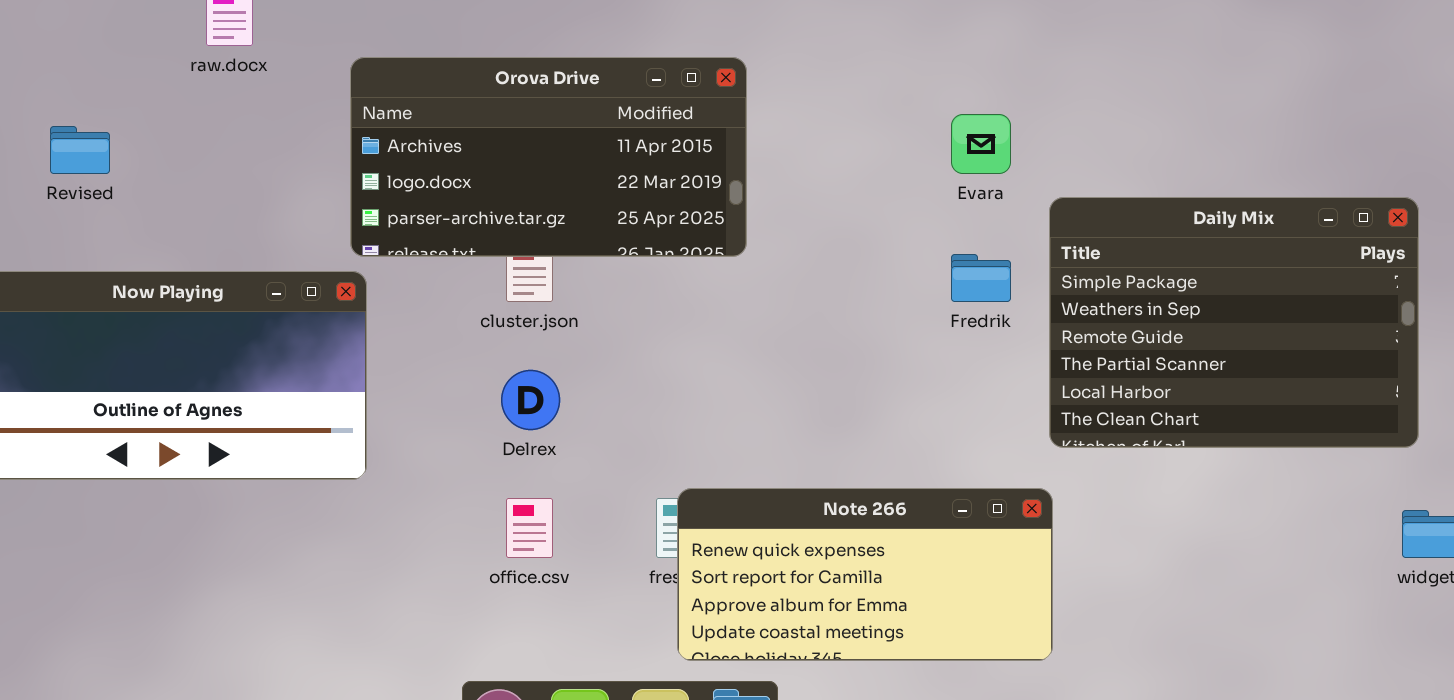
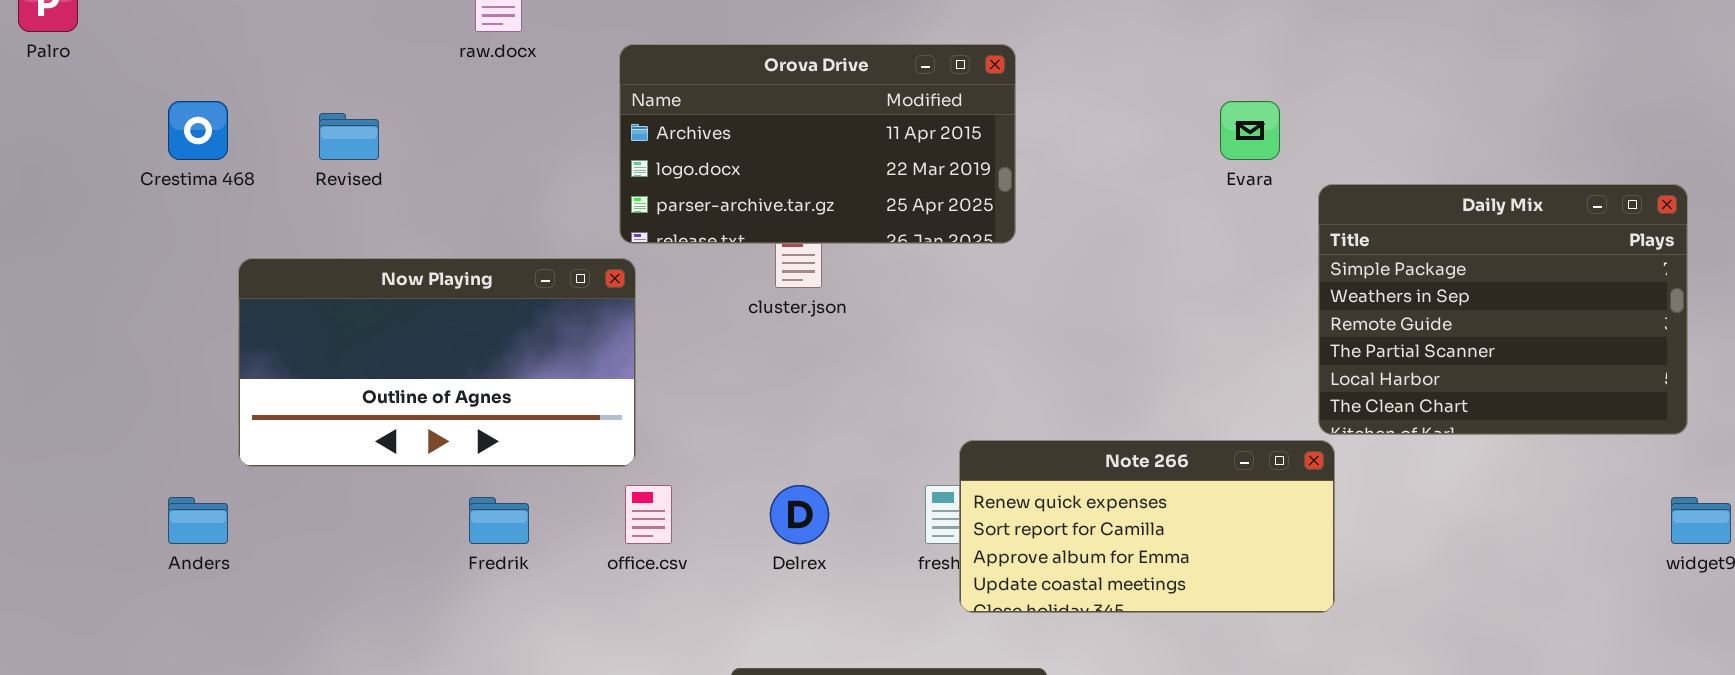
Fredrik: [951,254,1011,302] -> [469,497,529,544], moved
Delrex: [501,370,560,430] -> [770,485,829,544], moved
Note 266: [677,488,1053,661] -> [959,440,1335,613], moved
office.csv: [506,498,553,558] -> [625,485,672,544], moved

